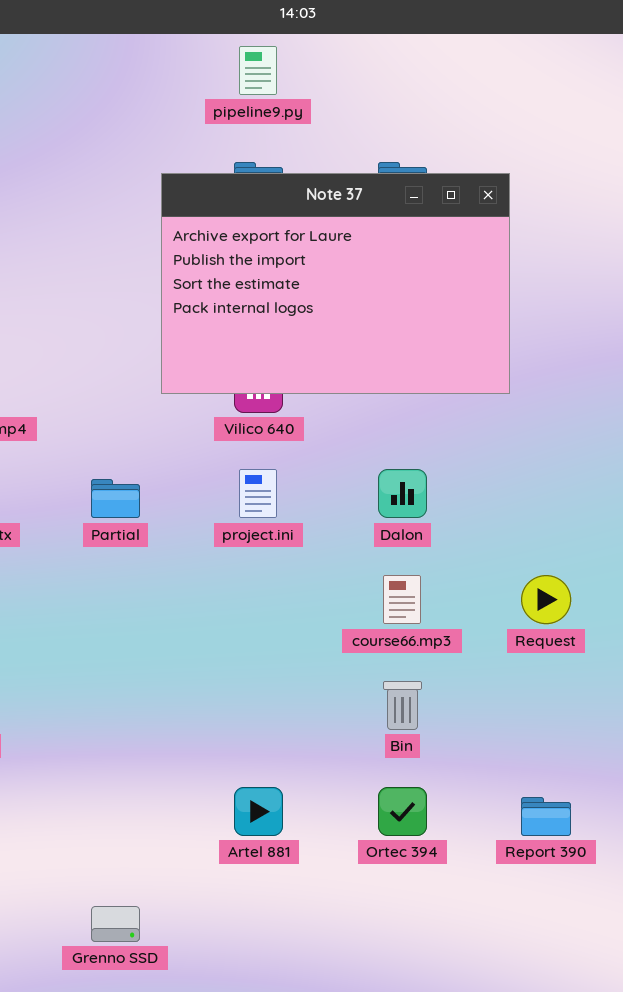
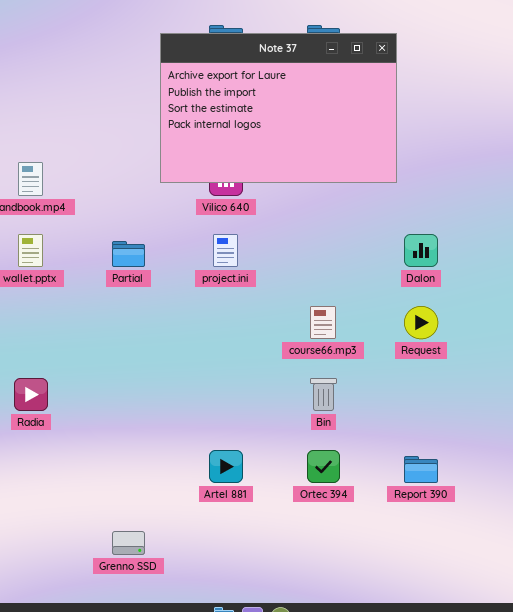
Dalon: [378,469,427,518] -> [404,234,438,267], moved

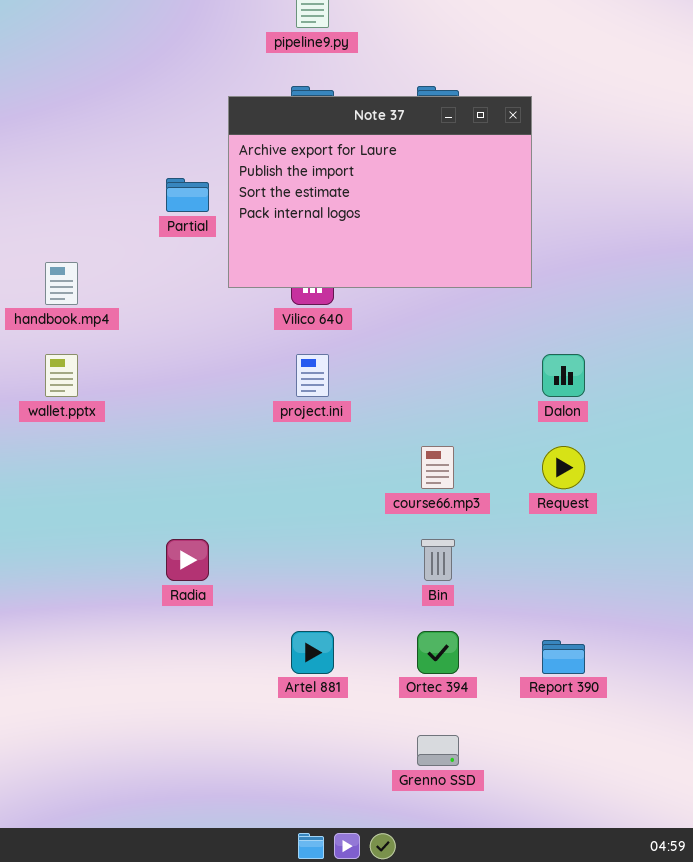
Partial: [112,241,145,267] -> [166,178,209,212], moved
Radia: [14,378,48,411] -> [166,539,209,581], moved
Grenno SSD: [112,531,145,555] -> [417,735,459,766], moved

